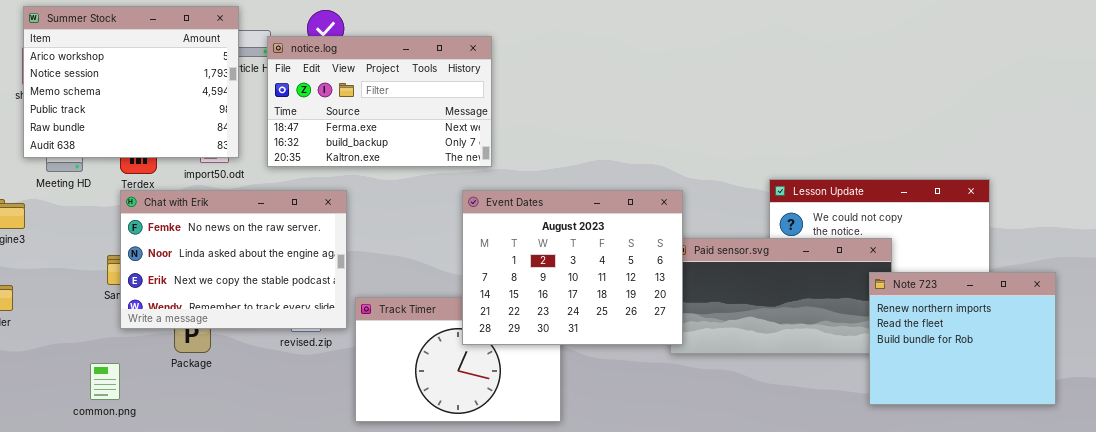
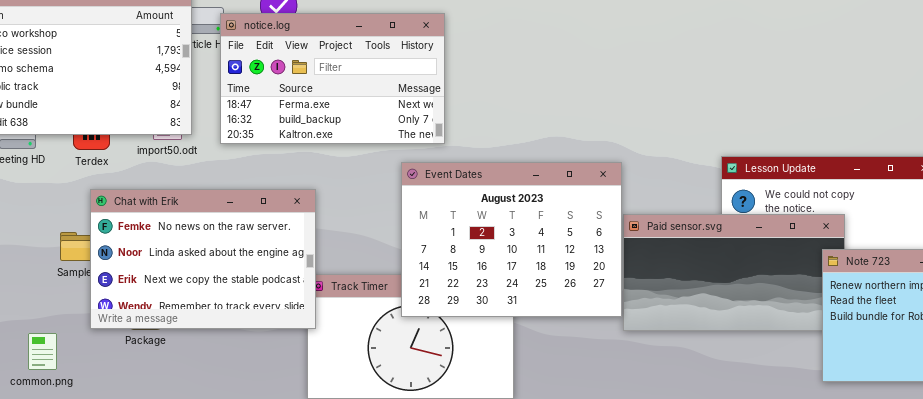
Chat with Erik: [120,190,347,329] -> [90,189,316,329], moved
Event Dates: [462,190,683,345] -> [401,162,622,317], moved
common.png: [90,363,120,400] -> [28,333,57,370], moved

